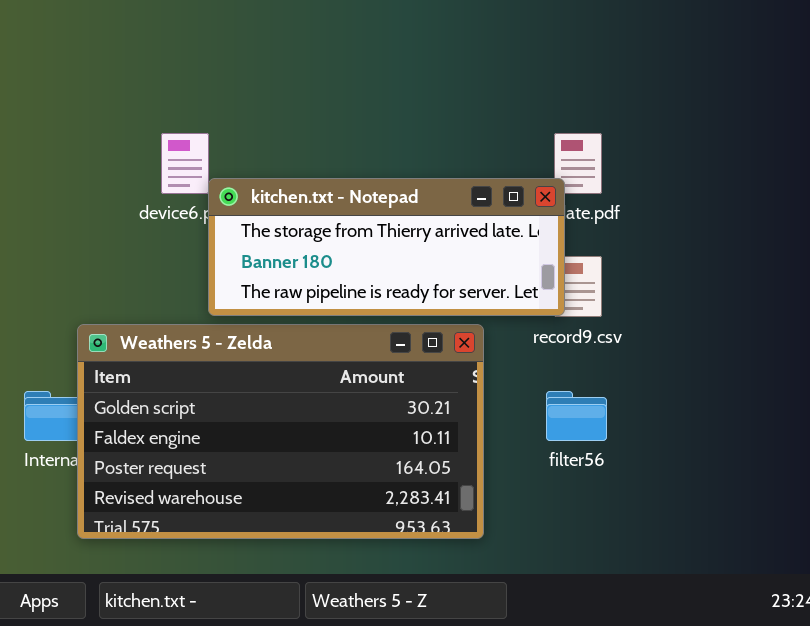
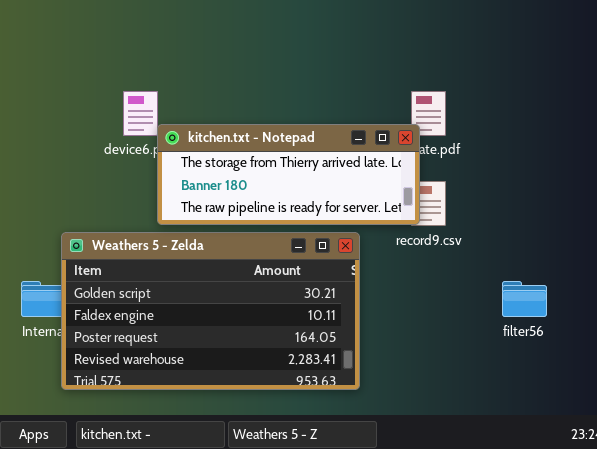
filter56: [546,391,607,441] -> [502,281,547,317], moved

